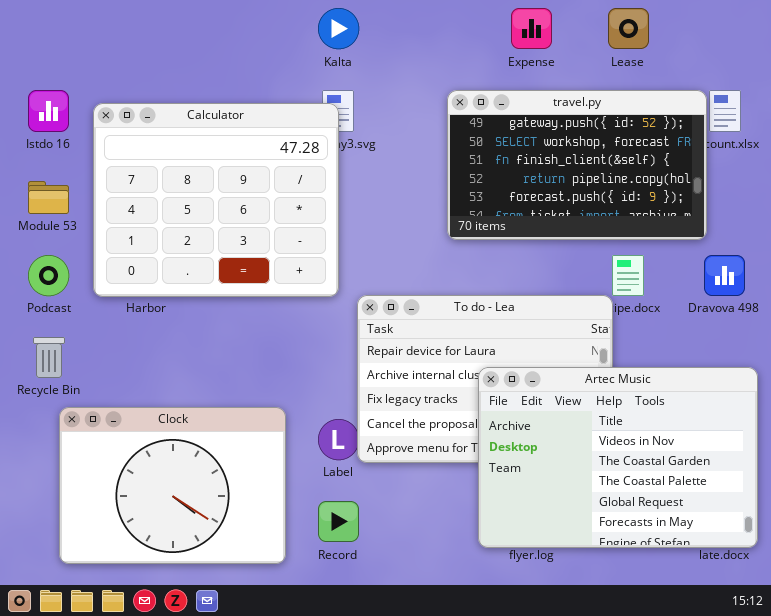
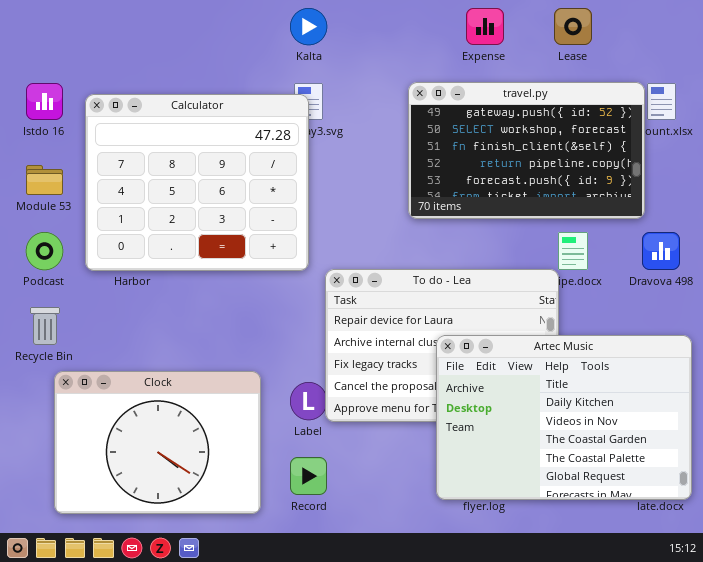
Artec Music: [478,367,758,548] -> [436,335,692,500], scrolled up 1 row

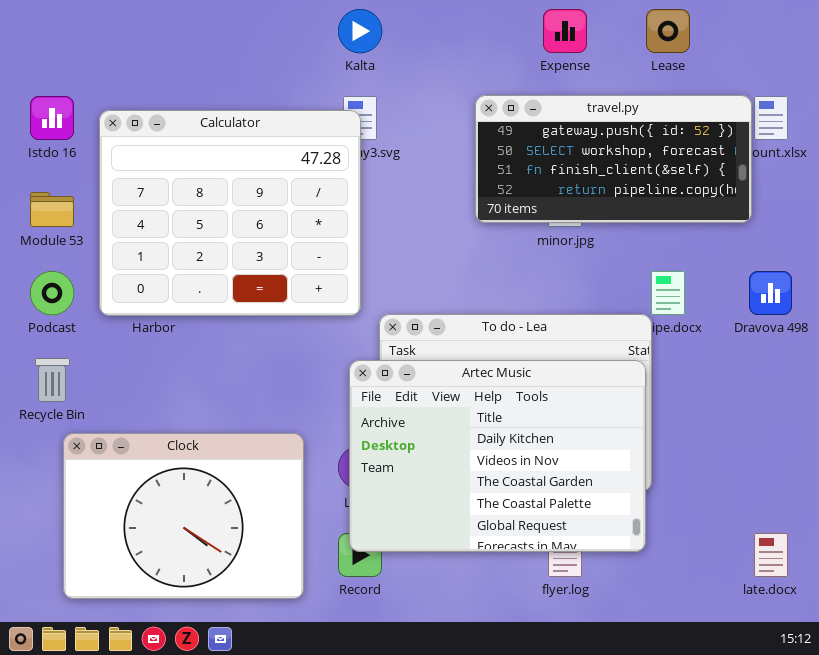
travel.py: [408,82,645,219] -> [475,95,752,223], resized
Artec Music: [436,335,692,500] -> [349,360,646,552], moved

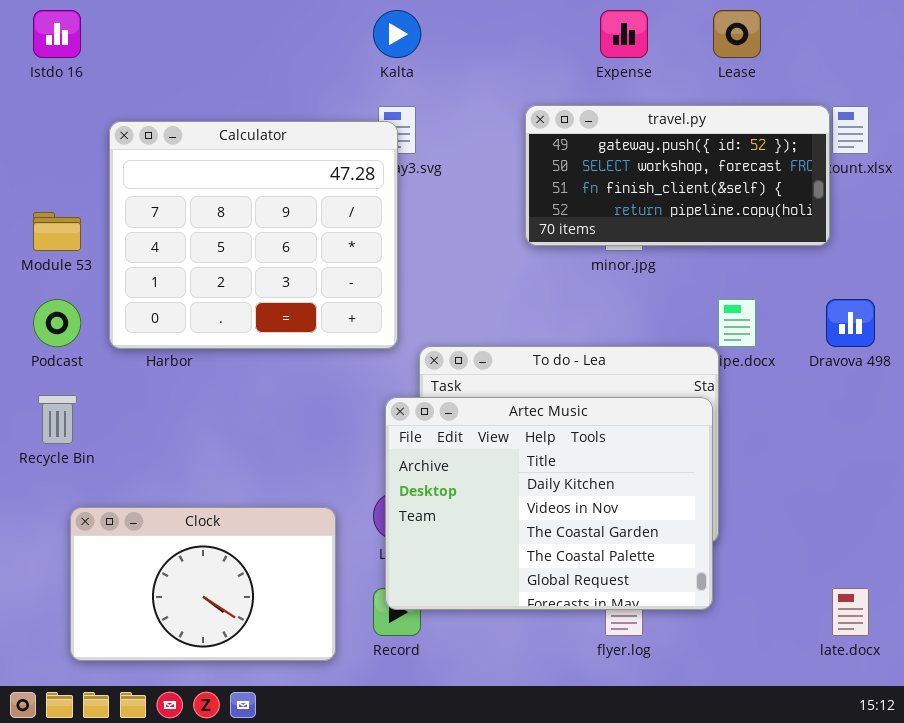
Istdo 16: [30,96,74,140] -> [33,10,81,58], moved
Clock: [63,433,304,599] -> [70,507,336,661], resized

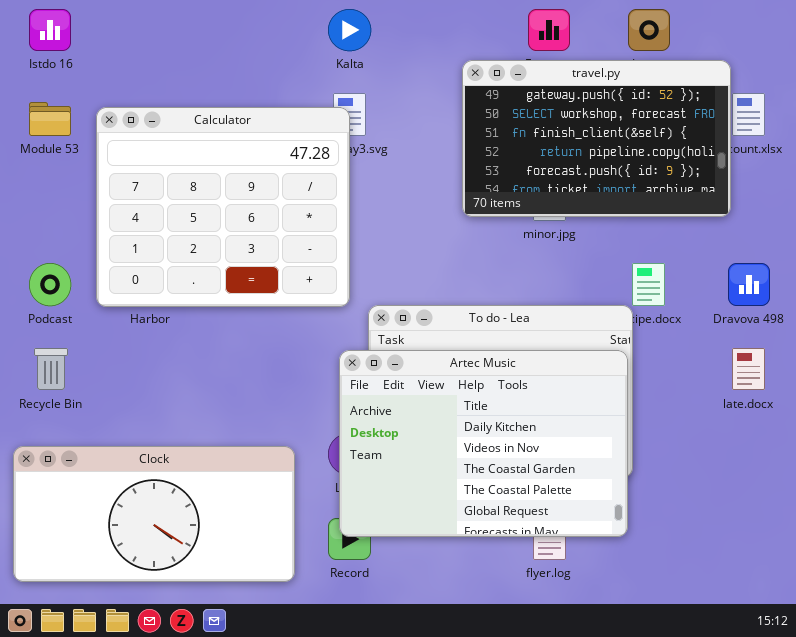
travel.py: [525,105,830,246] -> [462,60,731,217], resized
Module 53: [33,212,81,251] -> [29,102,71,136], moved
Clock: [70,507,336,661] -> [13,446,295,582], resized
late.docx: [832,588,869,636] -> [732,348,765,390], moved

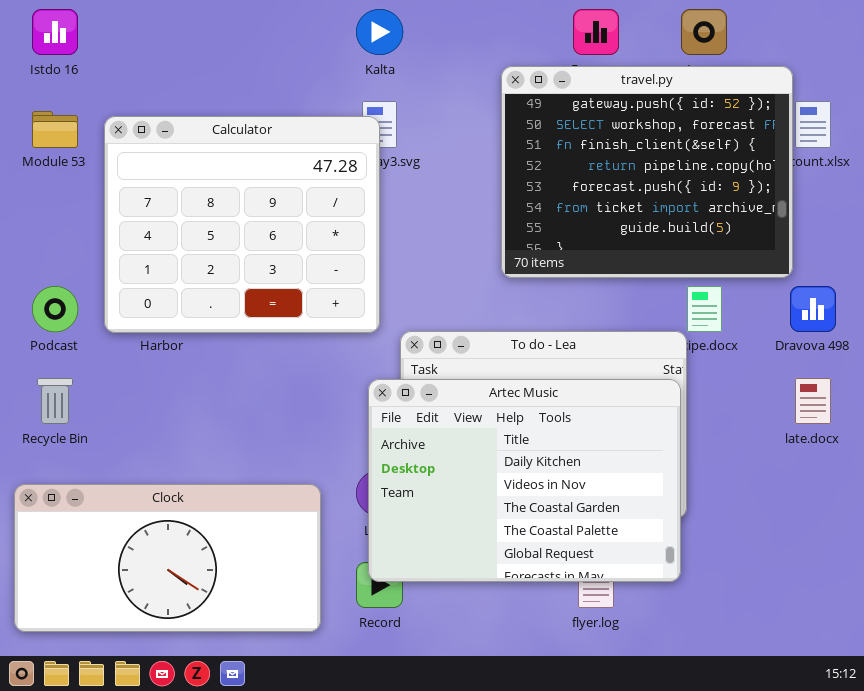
travel.py: [462,60,731,217] -> [501,66,793,278], resized

